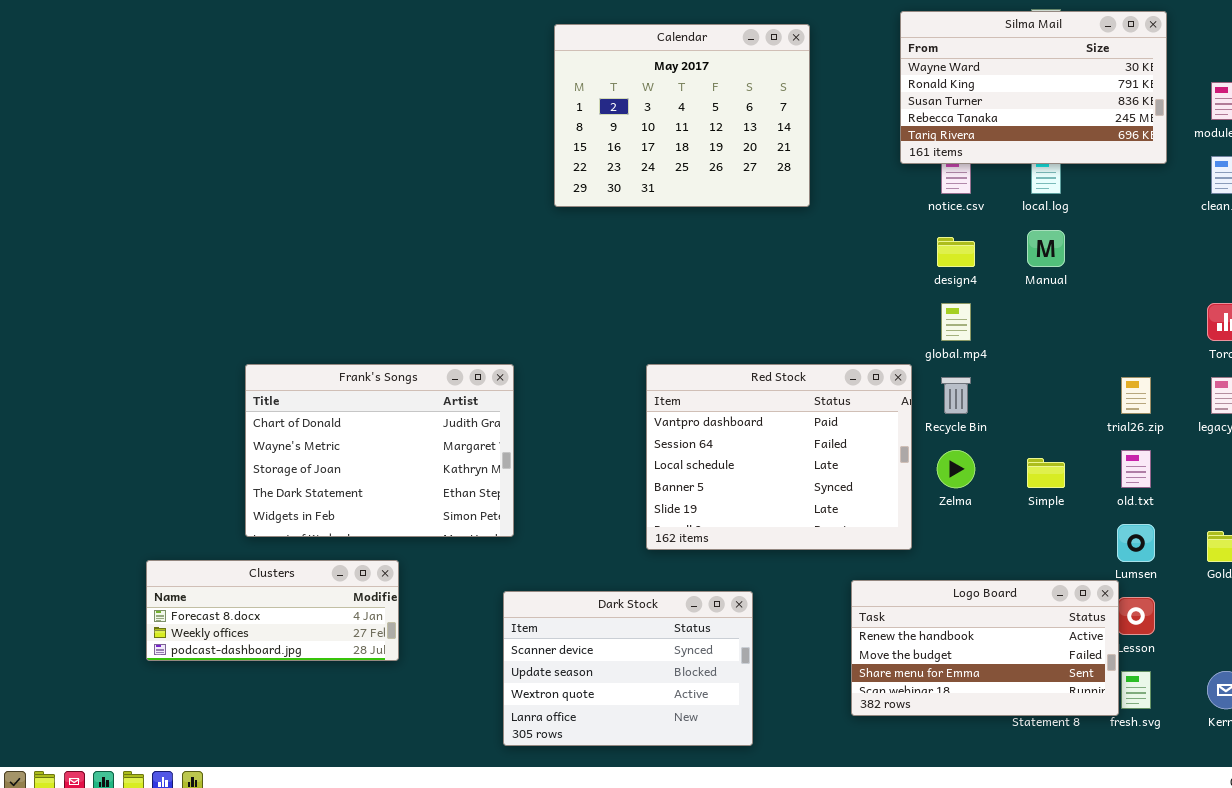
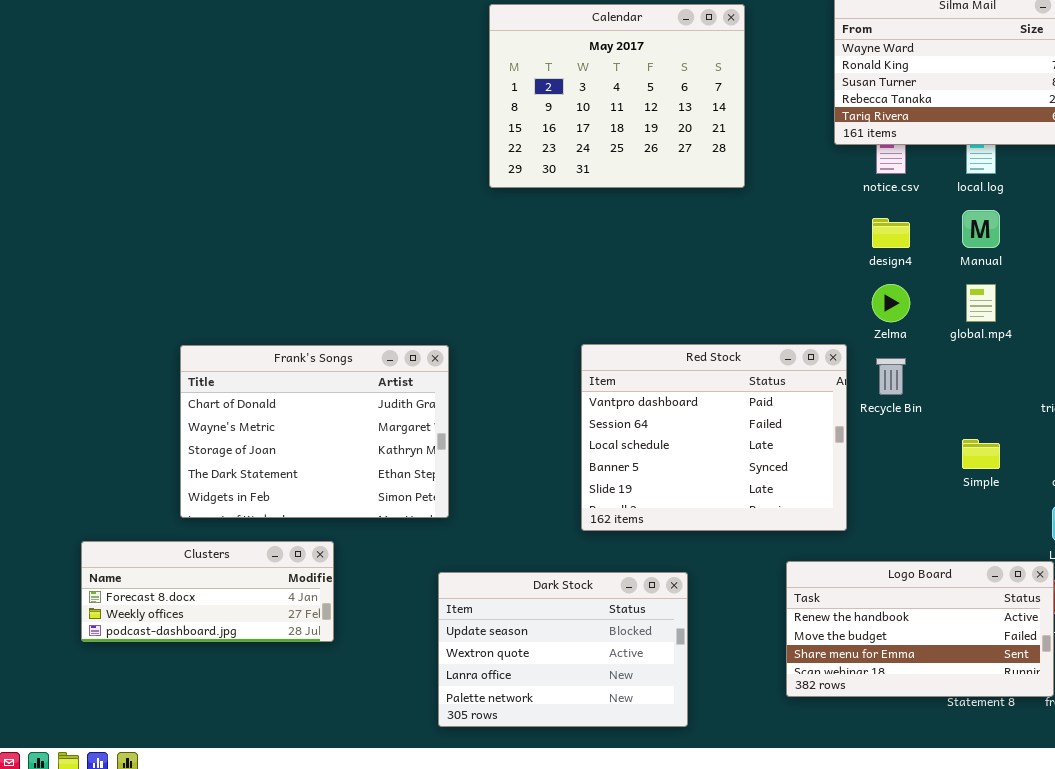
global.mp4: [941,303,971,341] -> [966,284,996,322], moved
Zelma: [937,450,975,488] -> [872,284,910,322], moved
Dark Stock: [503,591,753,746] -> [438,572,688,727], scrolled down 1 row

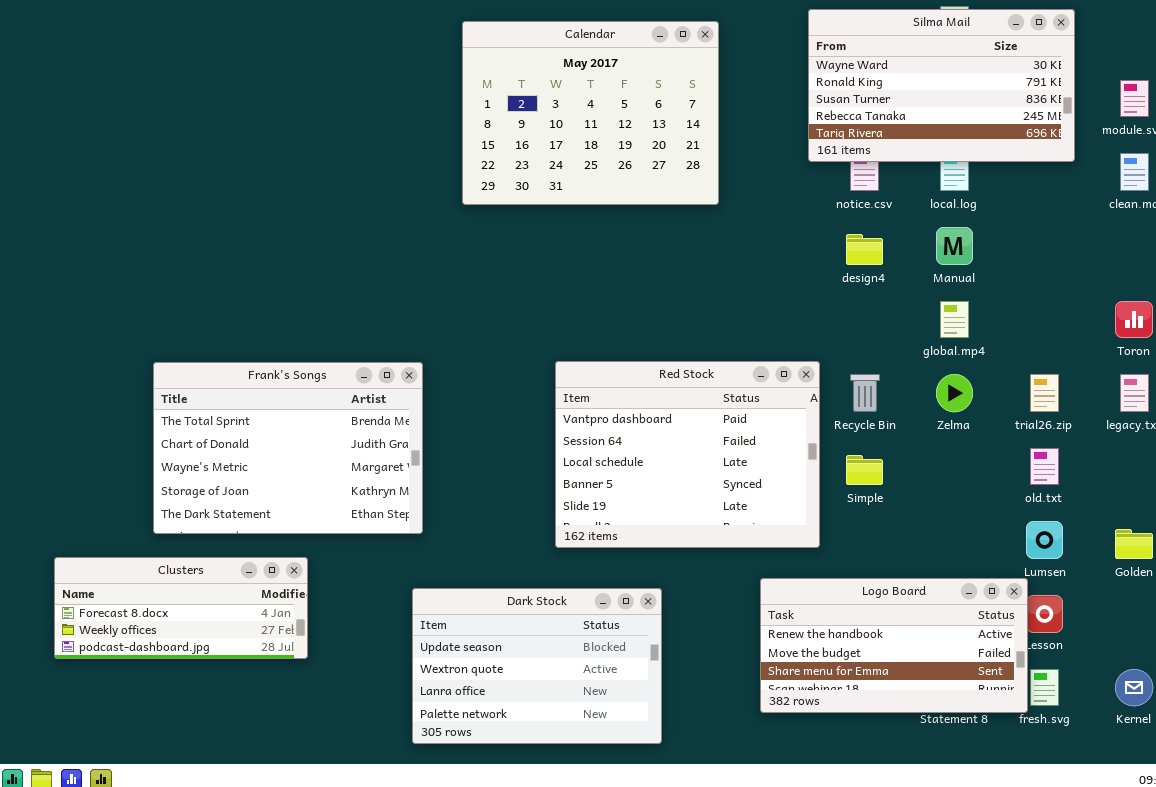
Zelma: [872,284,910,322] -> [936,374,973,412], moved
Frank's Songs: [180,345,449,518] -> [153,362,423,534], scrolled up 1 row
Simple: [962,439,1000,469] -> [846,455,883,485], moved

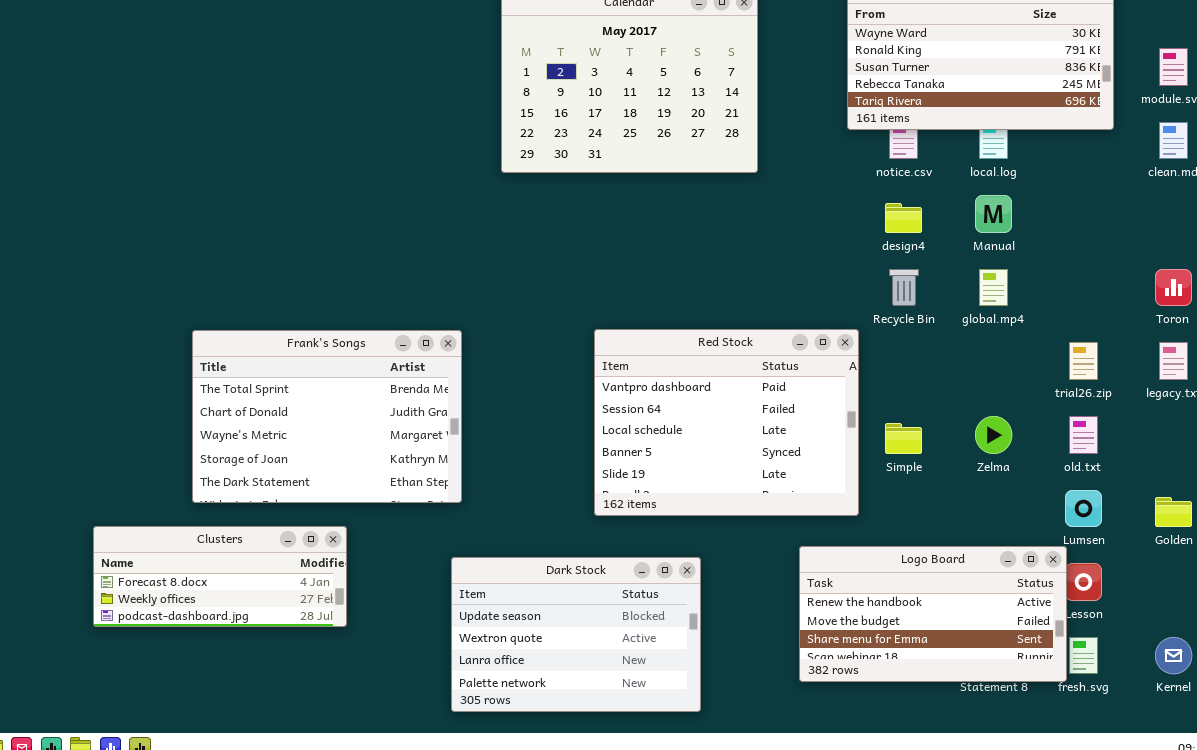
Recycle Bin: [850,374,880,412] -> [889,269,919,306], moved
Zelma: [936,374,973,412] -> [975,416,1012,454], moved

